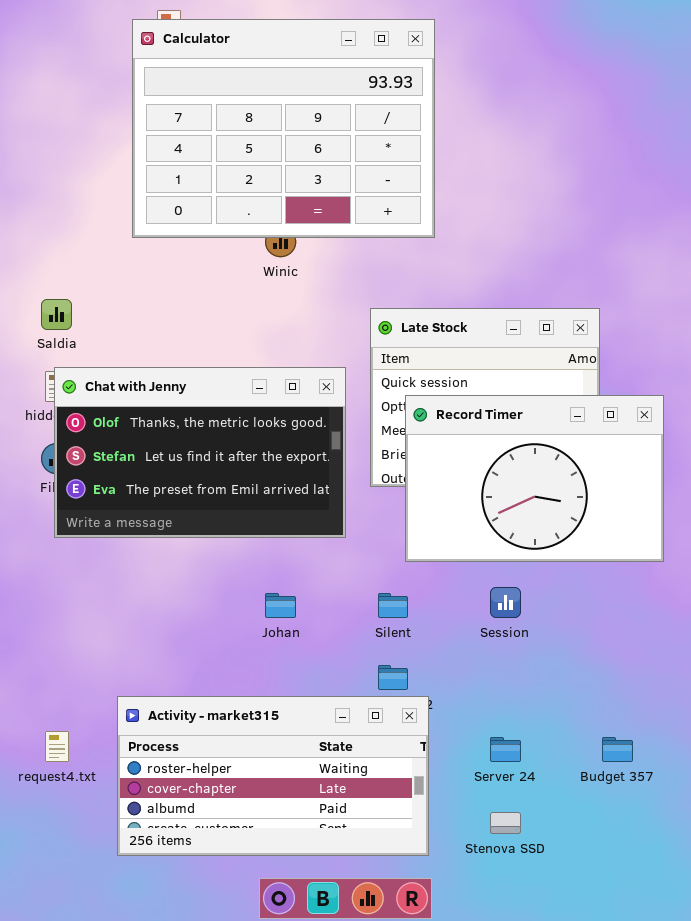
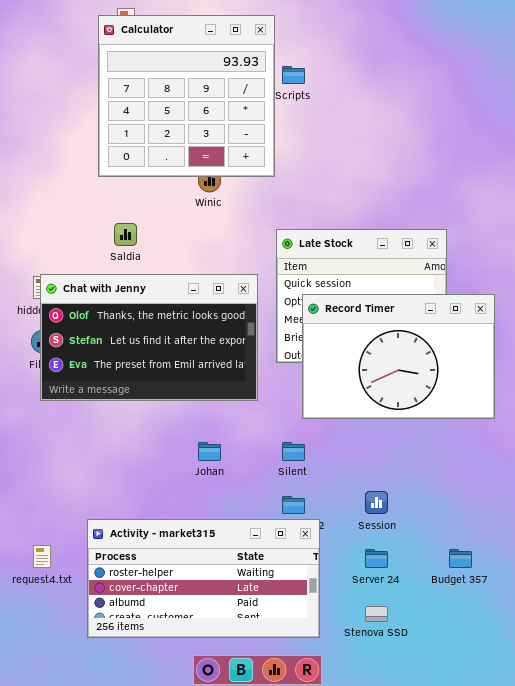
Calculator: [132,19,435,238] -> [98,15,275,177], resized
Saldia: [41,299,72,330] -> [114,223,137,246], moved
Session: [490,587,521,618] -> [365,491,388,514], moved

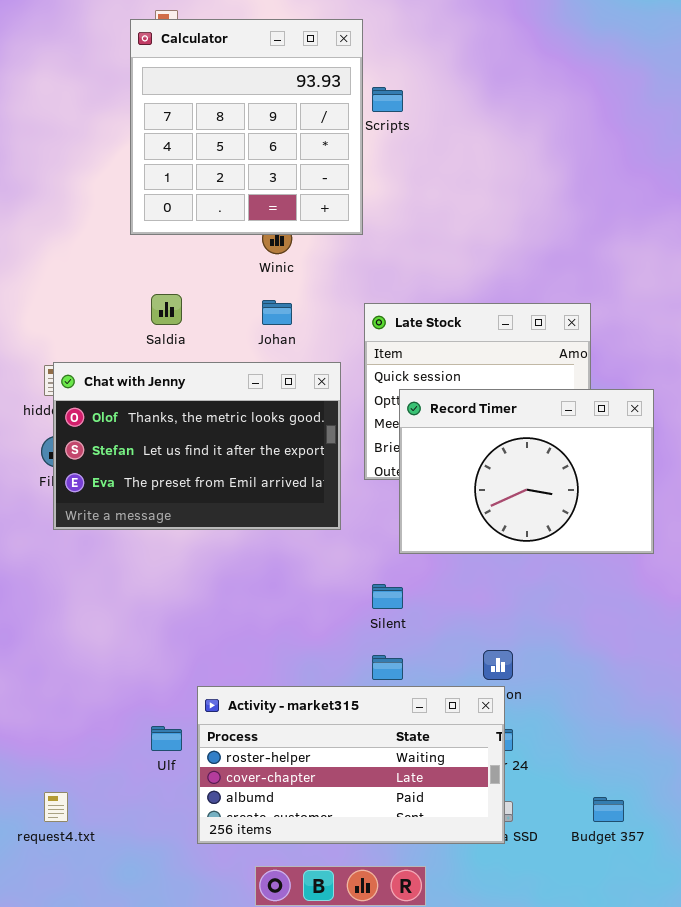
Johan: [198,442,221,461] -> [262,300,292,325], moved
Activity - market315: [87,519,320,638] -> [197,686,505,844], moved
request4.txt: [33,545,51,568] -> [44,792,68,822], moved
Budget 357: [449,549,472,568] -> [593,797,624,822], moved

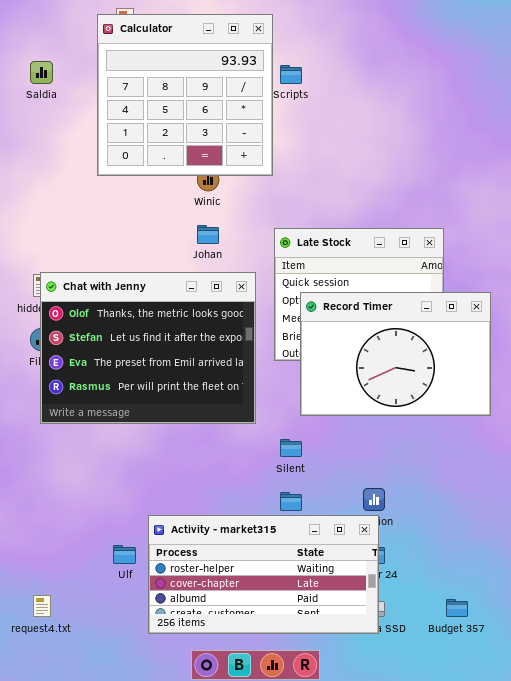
Saldia: [151,294,182,325] -> [30,61,53,84], moved
Chat with Jenny: [53,362,341,530] -> [40,272,256,424], resized

